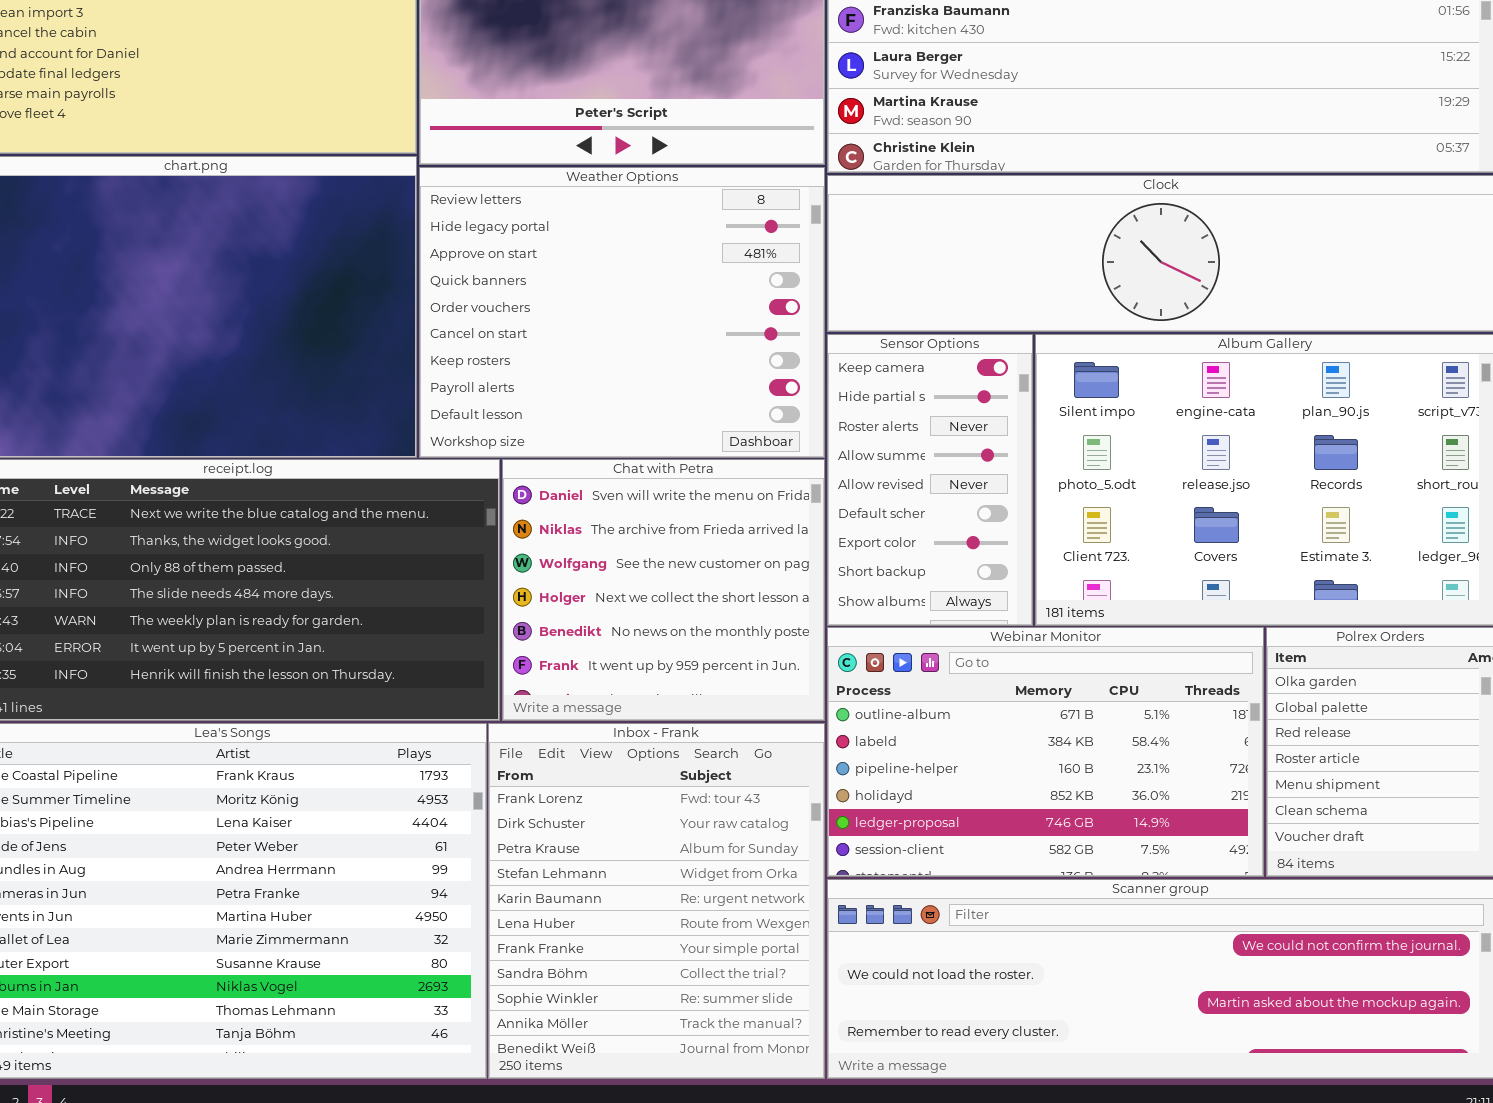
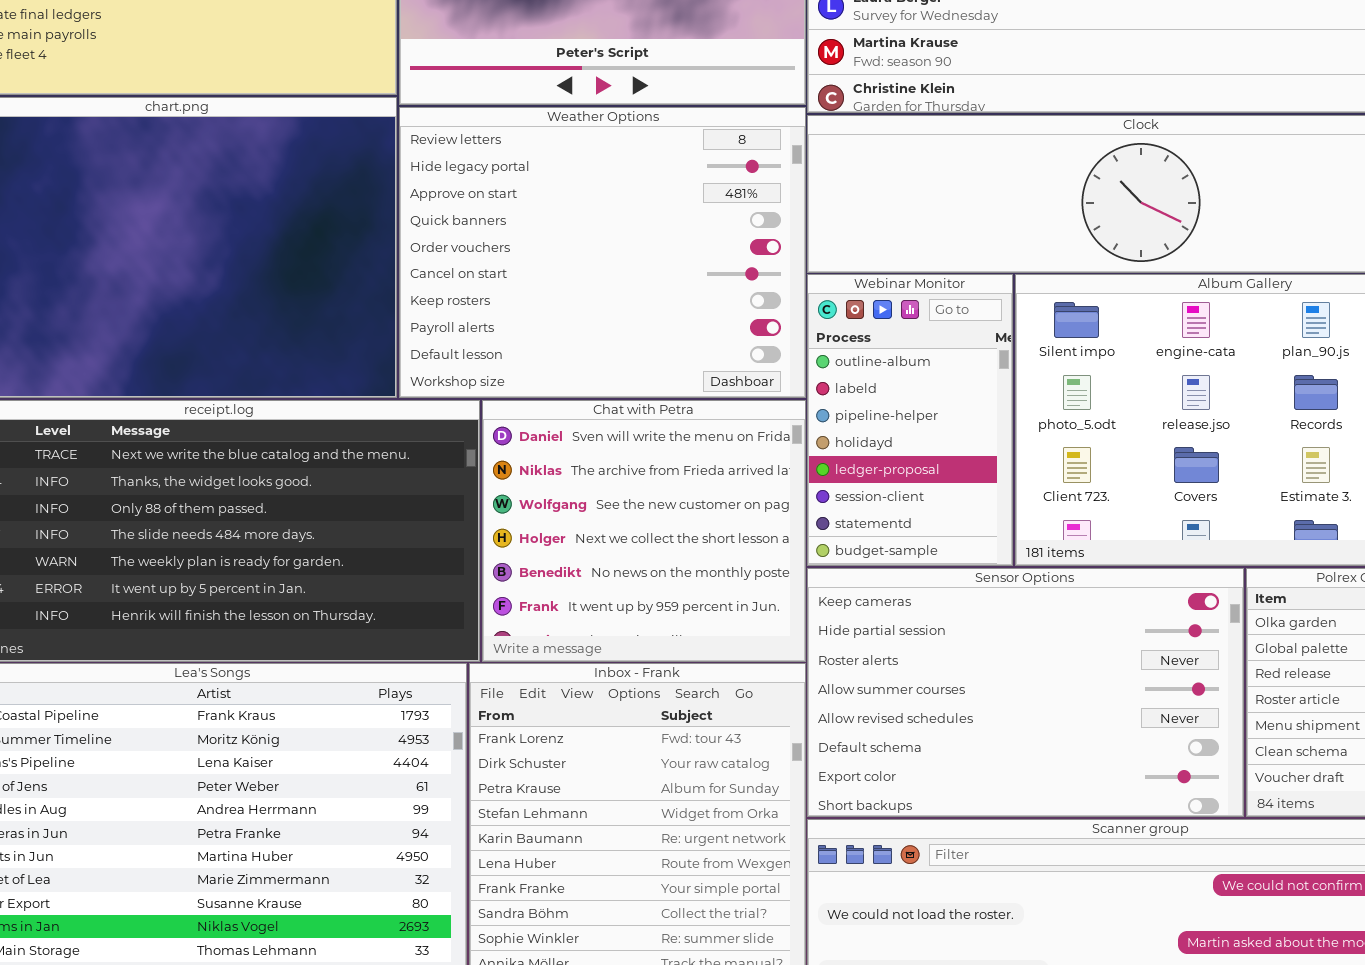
Sensor Options: [827,334,1033,626] -> [807,568,1244,817], moved, resized
Webinar Monitor: [827,627,1264,877] -> [807,274,1013,566], moved, resized

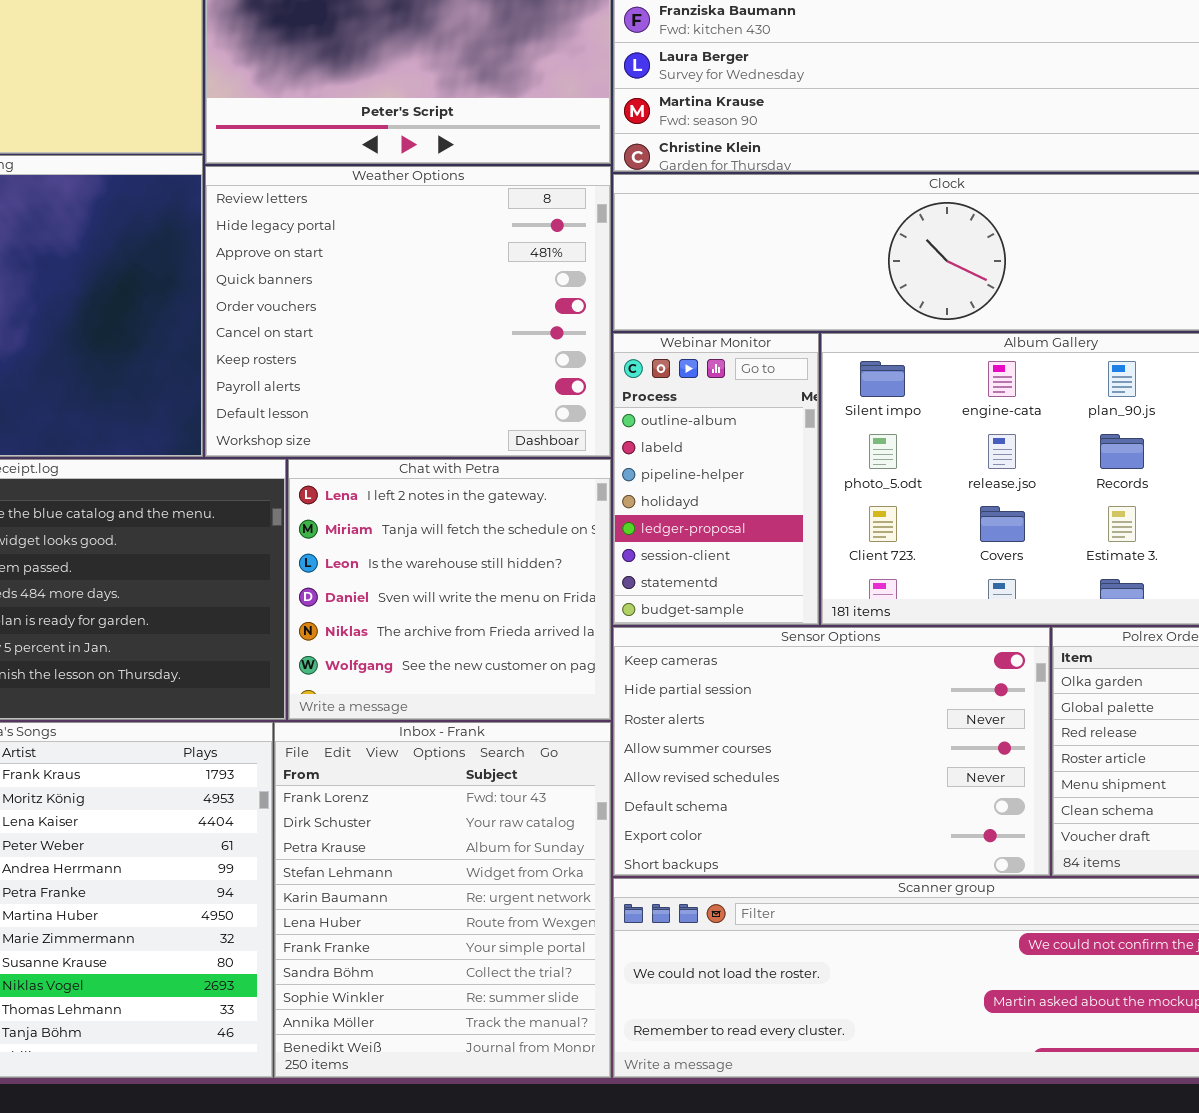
Chat with Petra: [482,400,806,662] -> [288,459,611,720], scrolled up 3 rows

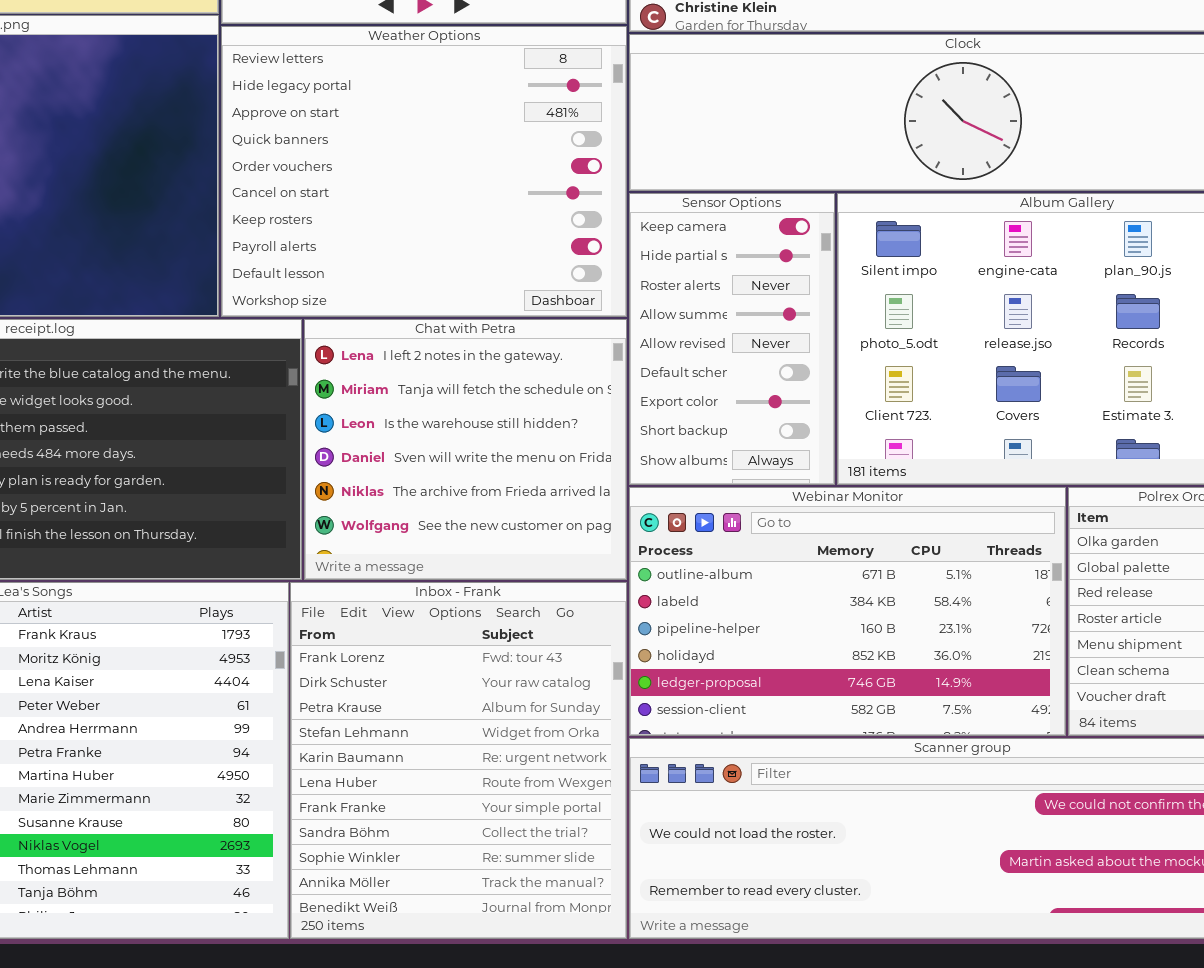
Webinar Monitor: [613,333,819,625] -> [629,487,1066,736], moved, resized
Sensor Options: [613,627,1050,876] -> [629,193,835,485], moved, resized

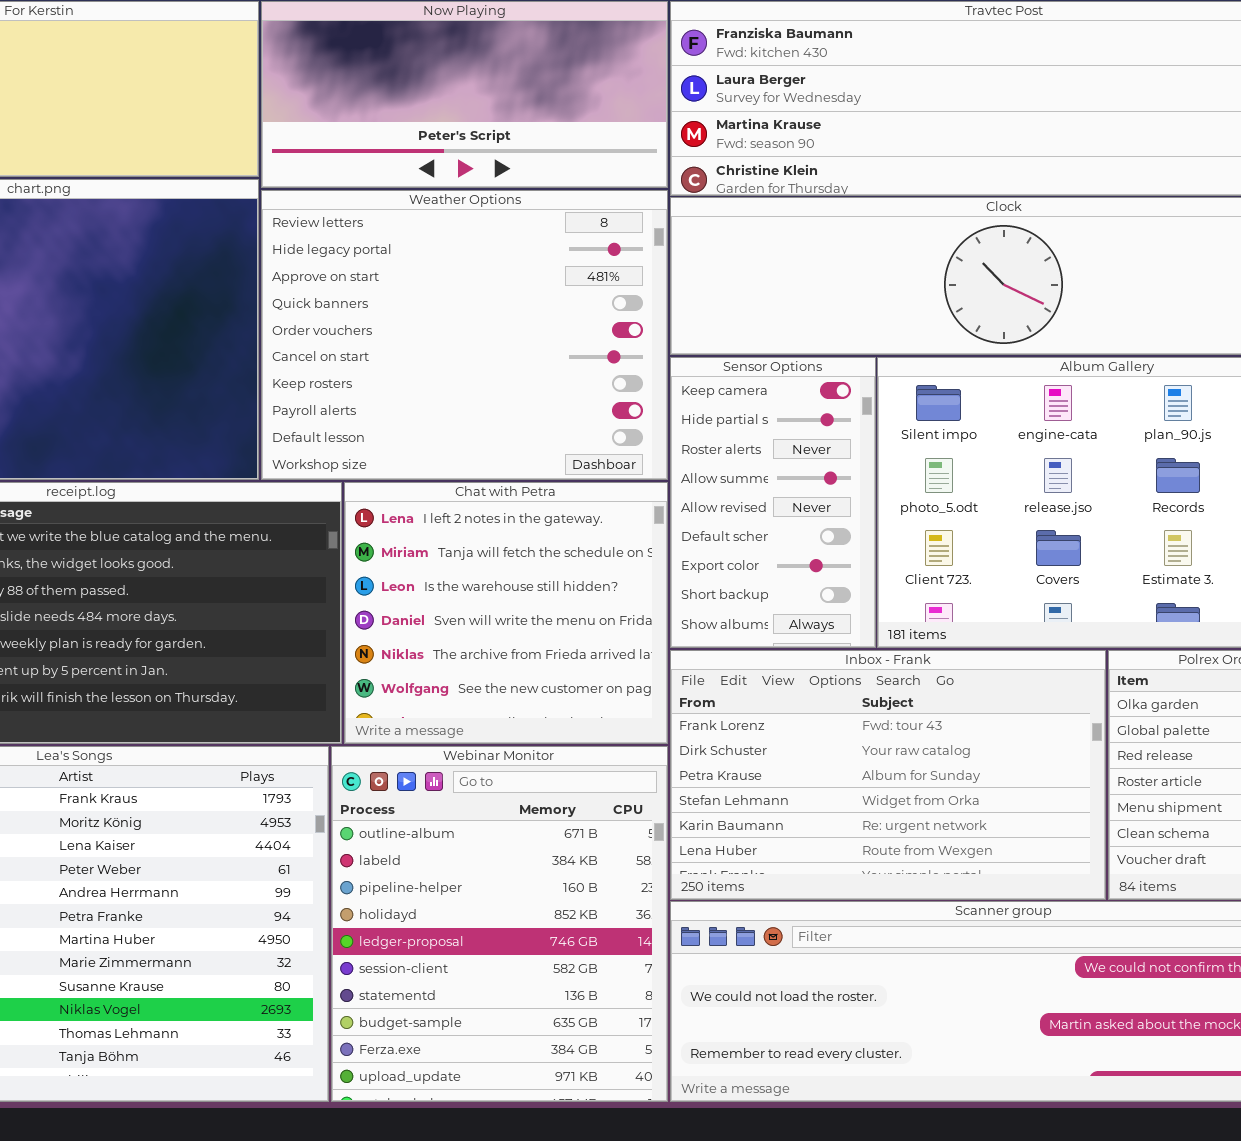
Webinar Monitor: [629,487,1066,736] -> [331,746,668,1102], moved, resized
Inbox - Frank: [290,582,627,939] -> [670,650,1106,900], moved, resized

